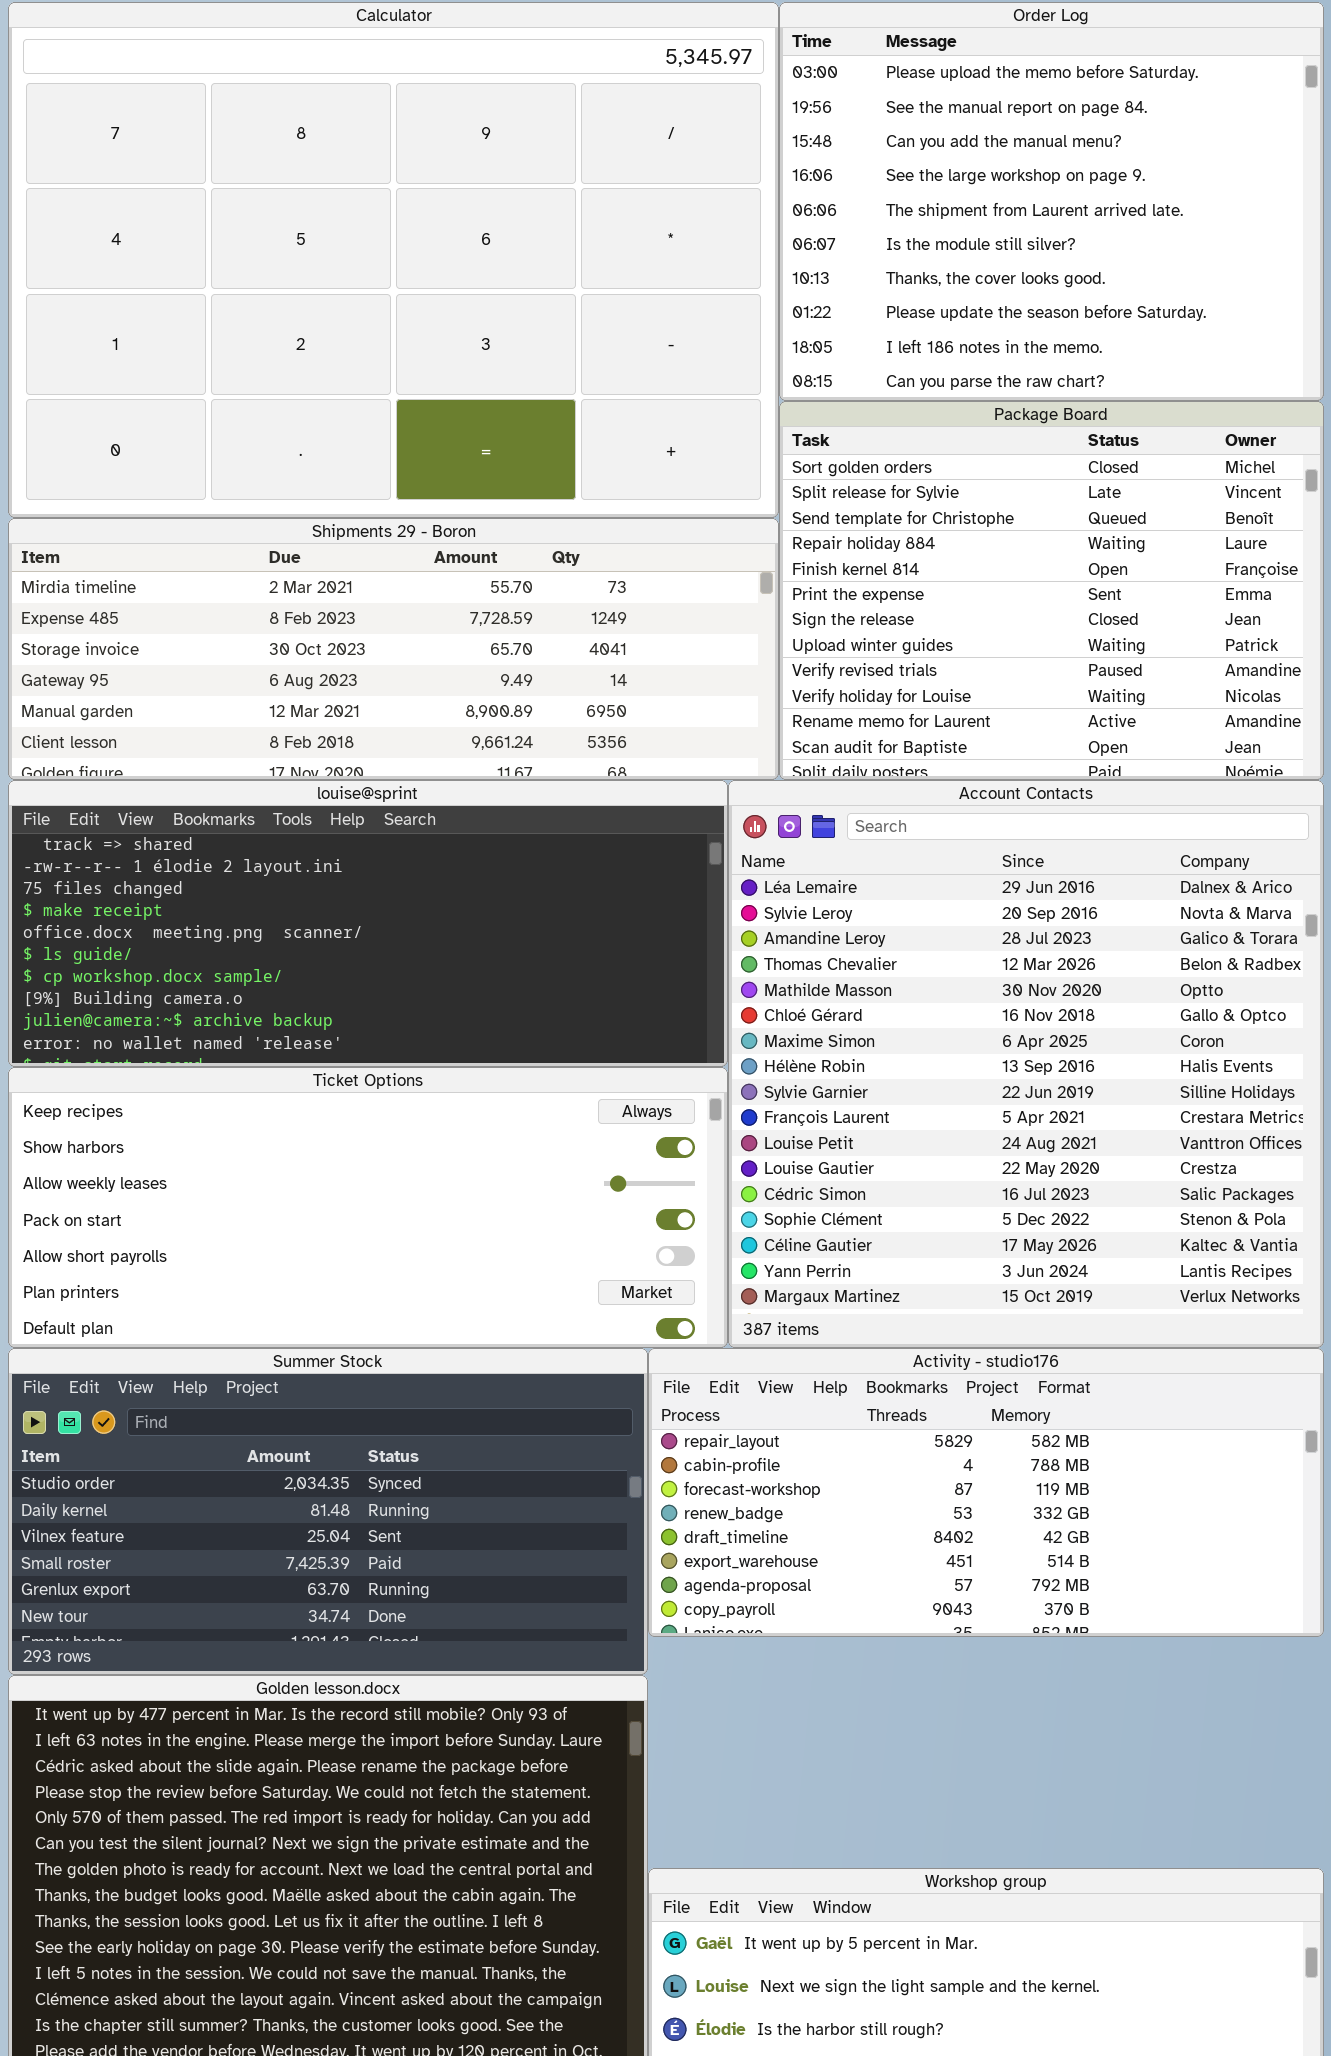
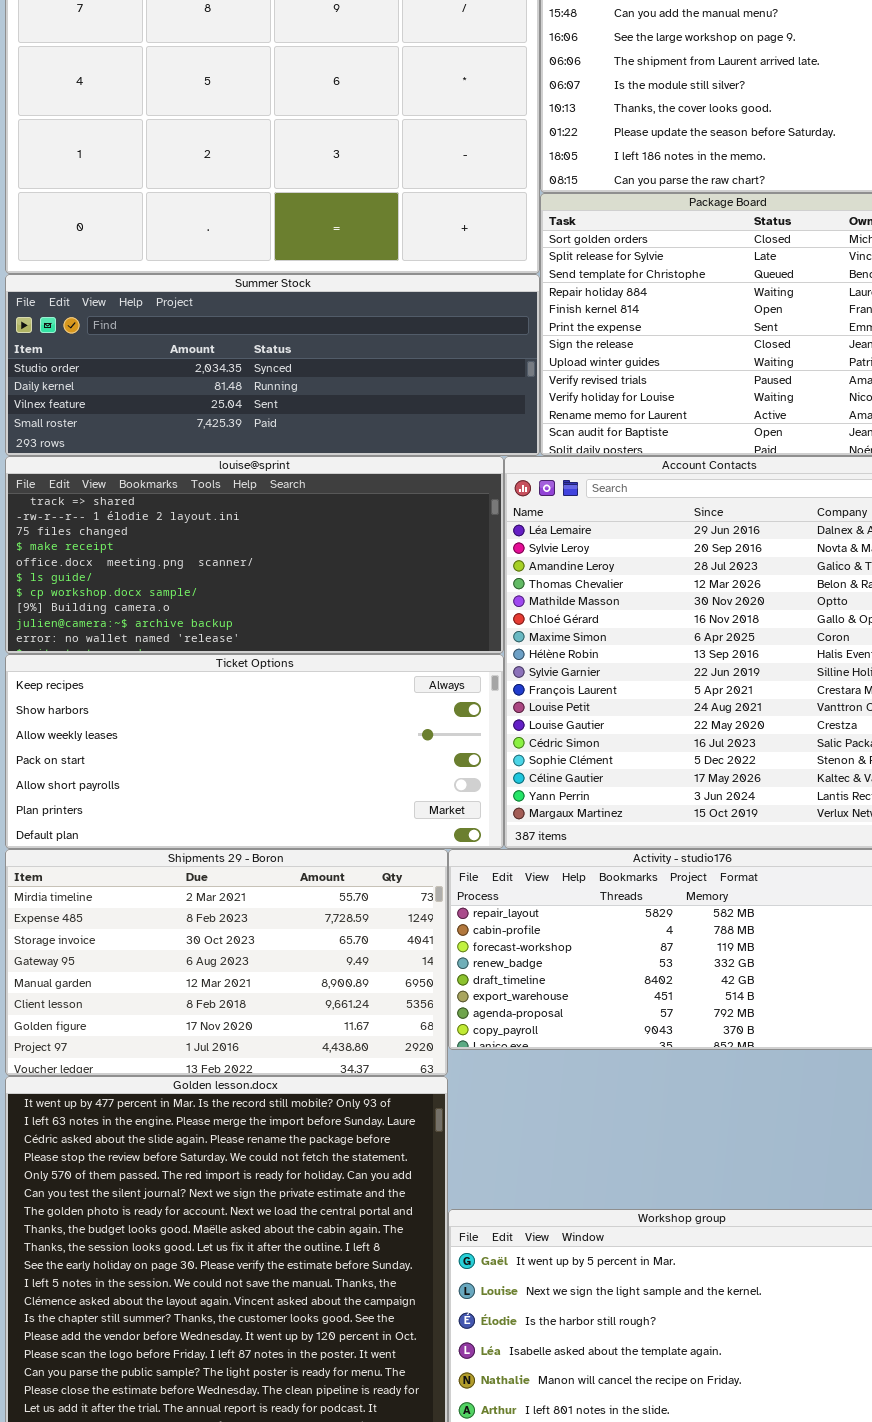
Shipments 29 - Boron: [8,518,779,780] -> [5,849,448,1076], moved, resized
Summer Stock: [8,1348,648,1675] -> [5,274,540,456], moved, resized

